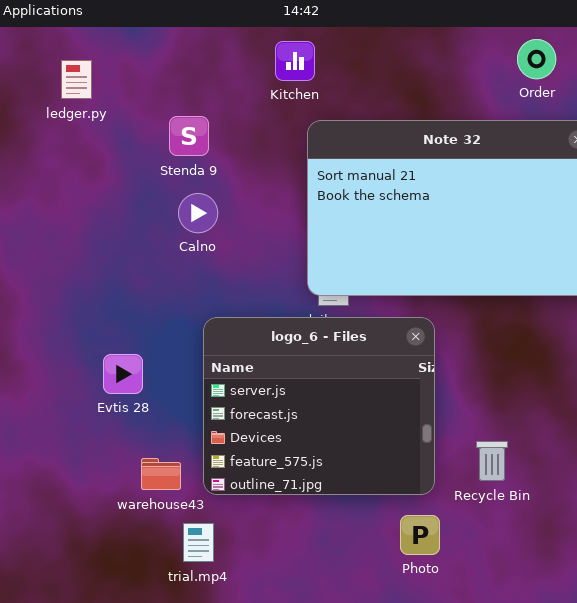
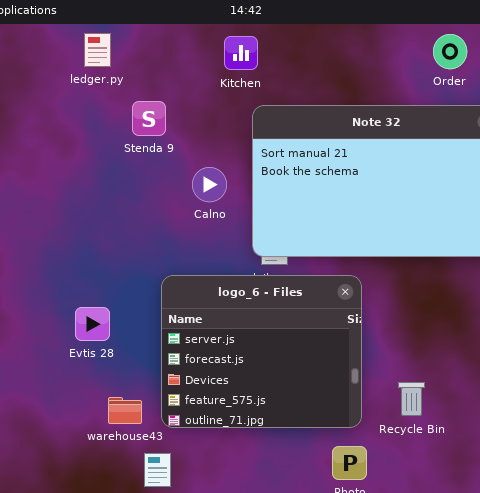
ledger.py: [61,60,92,99] -> [84,33,111,67], moved
Calno: [178,193,218,233] -> [192,167,227,202], moved

